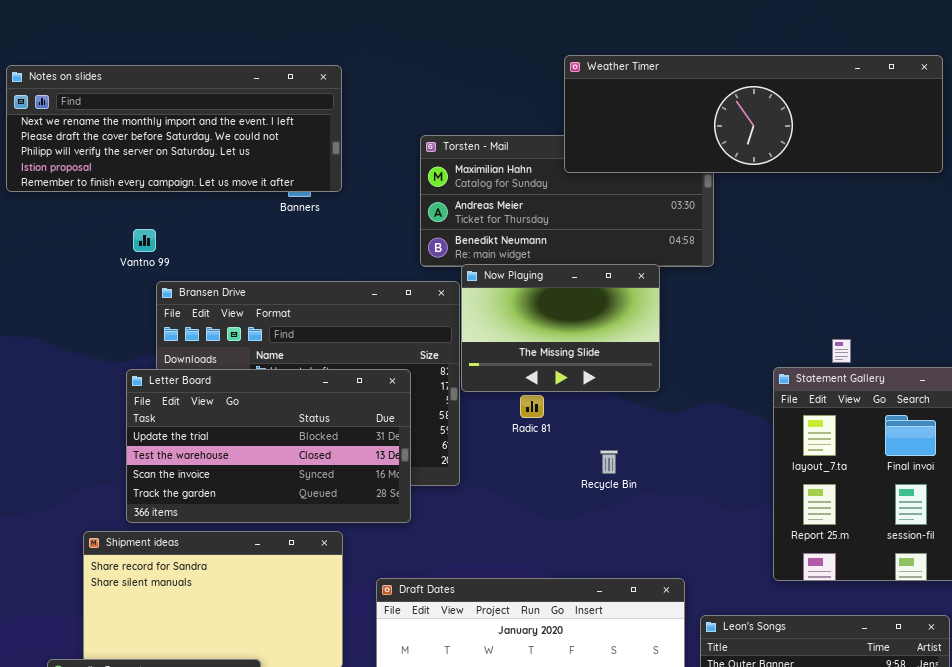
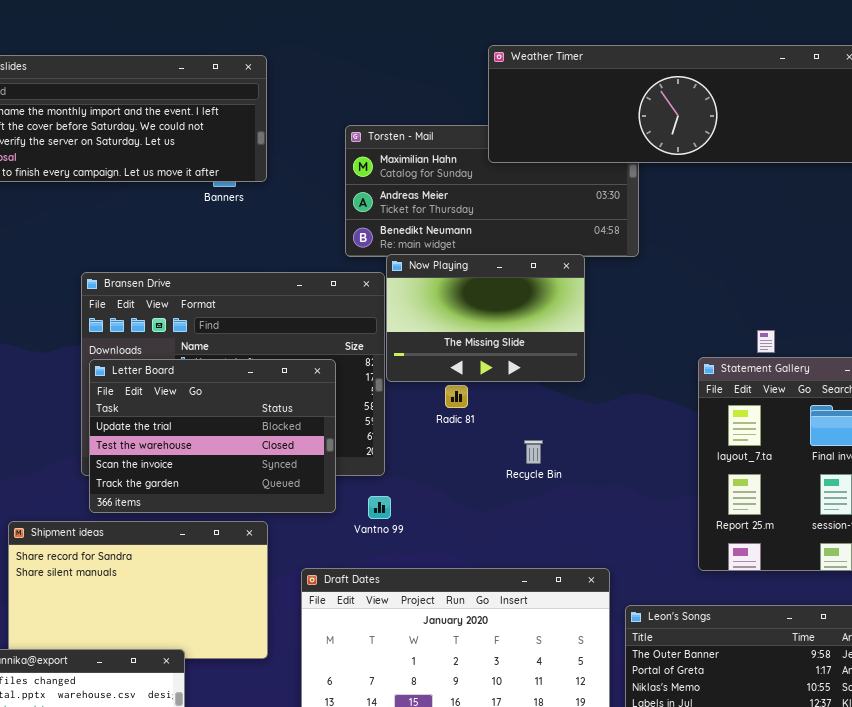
Vantno 99: [133,229,156,252] -> [368,496,391,519], moved
Letter Board: [126,369,411,523] -> [89,359,336,513], resized

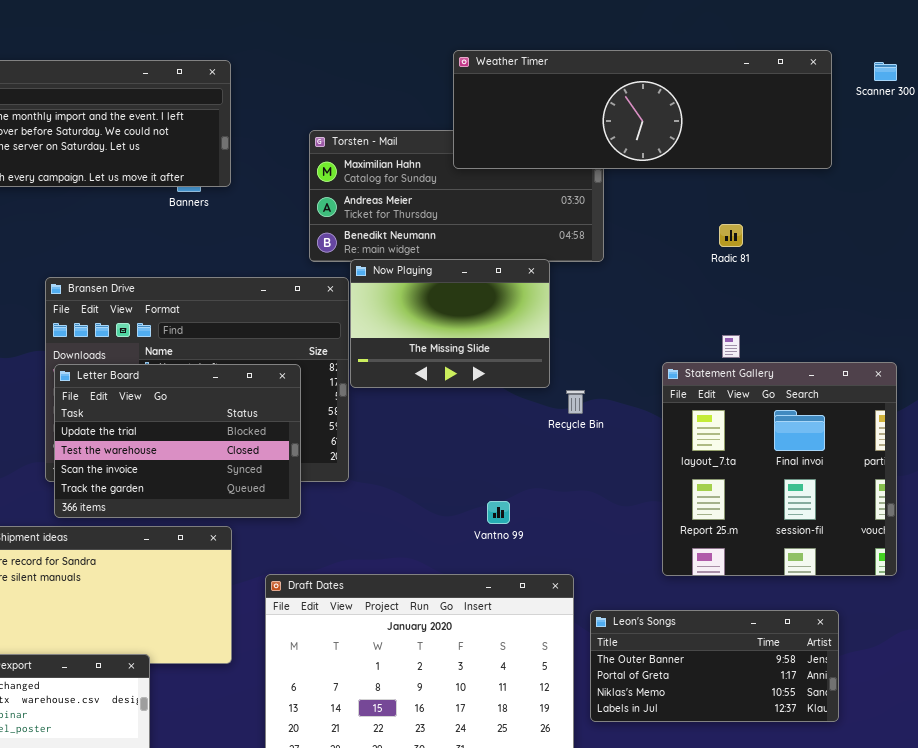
Radic 81: [445,385,468,408] -> [719,224,743,247], moved
Recycle Bin: [524,440,543,464] -> [566,390,585,414], moved
Vantno 99: [368,496,391,519] -> [487,501,510,524], moved

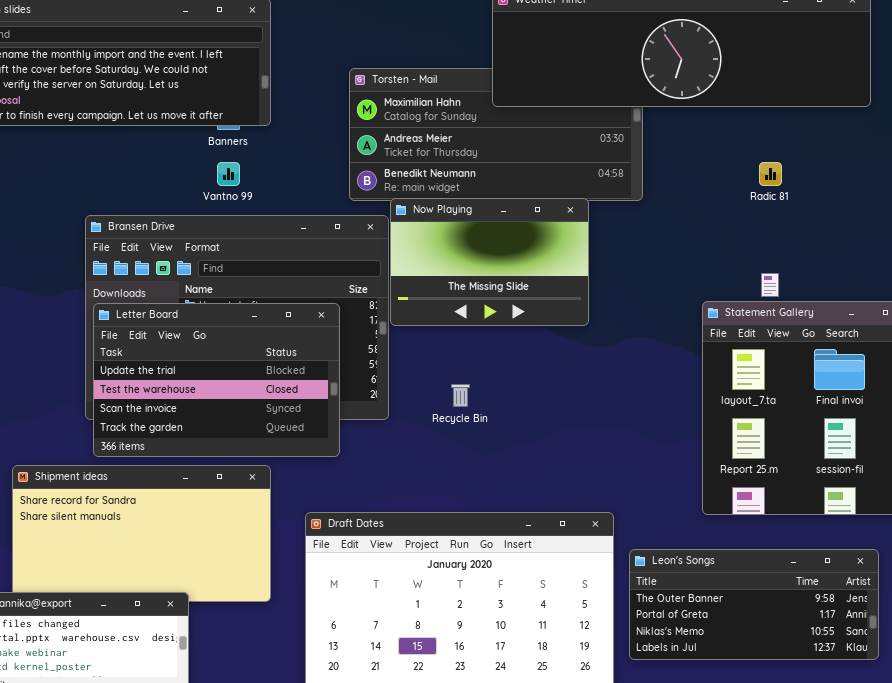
Recycle Bin: [566,390,585,414] -> [451,384,470,407], moved
Vantno 99: [487,501,510,524] -> [217,162,240,186], moved

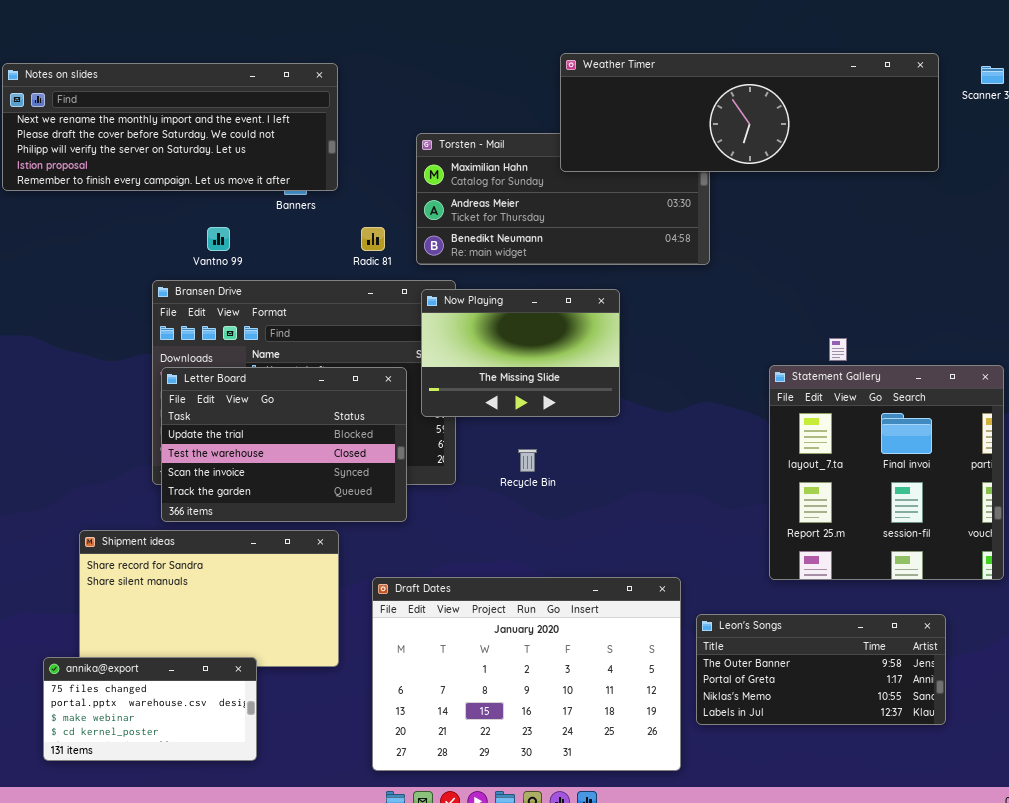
Vantno 99: [217,162,240,186] -> [207,227,230,251], moved
Radic 81: [759,162,782,186] -> [361,227,385,251], moved
Now Playing: [390,198,589,326] -> [421,289,620,417], moved

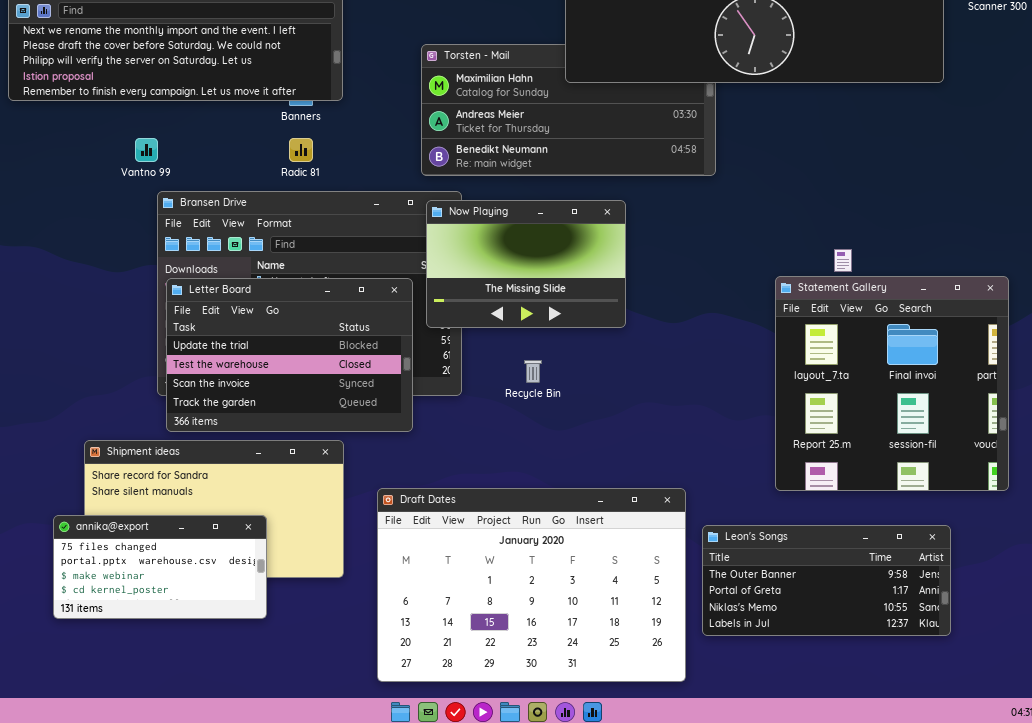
Vantno 99: [207,227,230,251] -> [135,138,158,162], moved
Radic 81: [361,227,385,251] -> [289,138,313,162], moved
annika@export: [43,657,257,761] -> [53,515,267,619], moved

